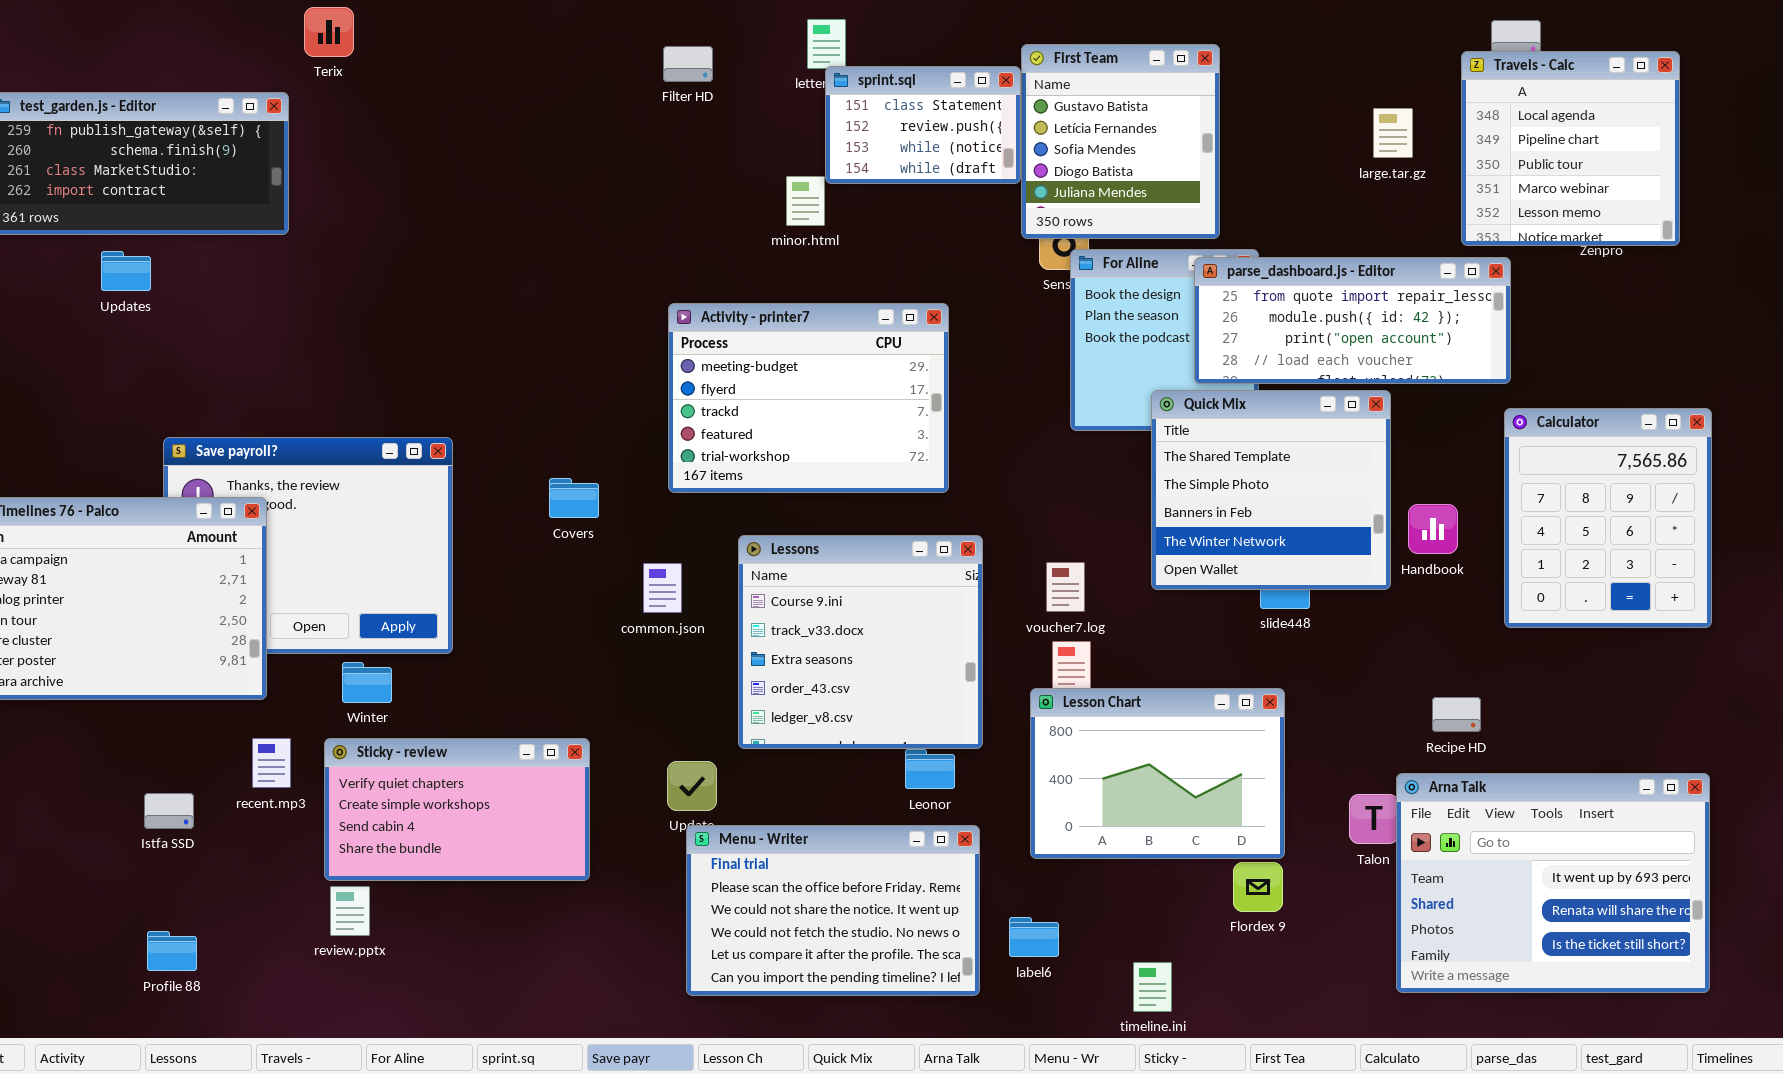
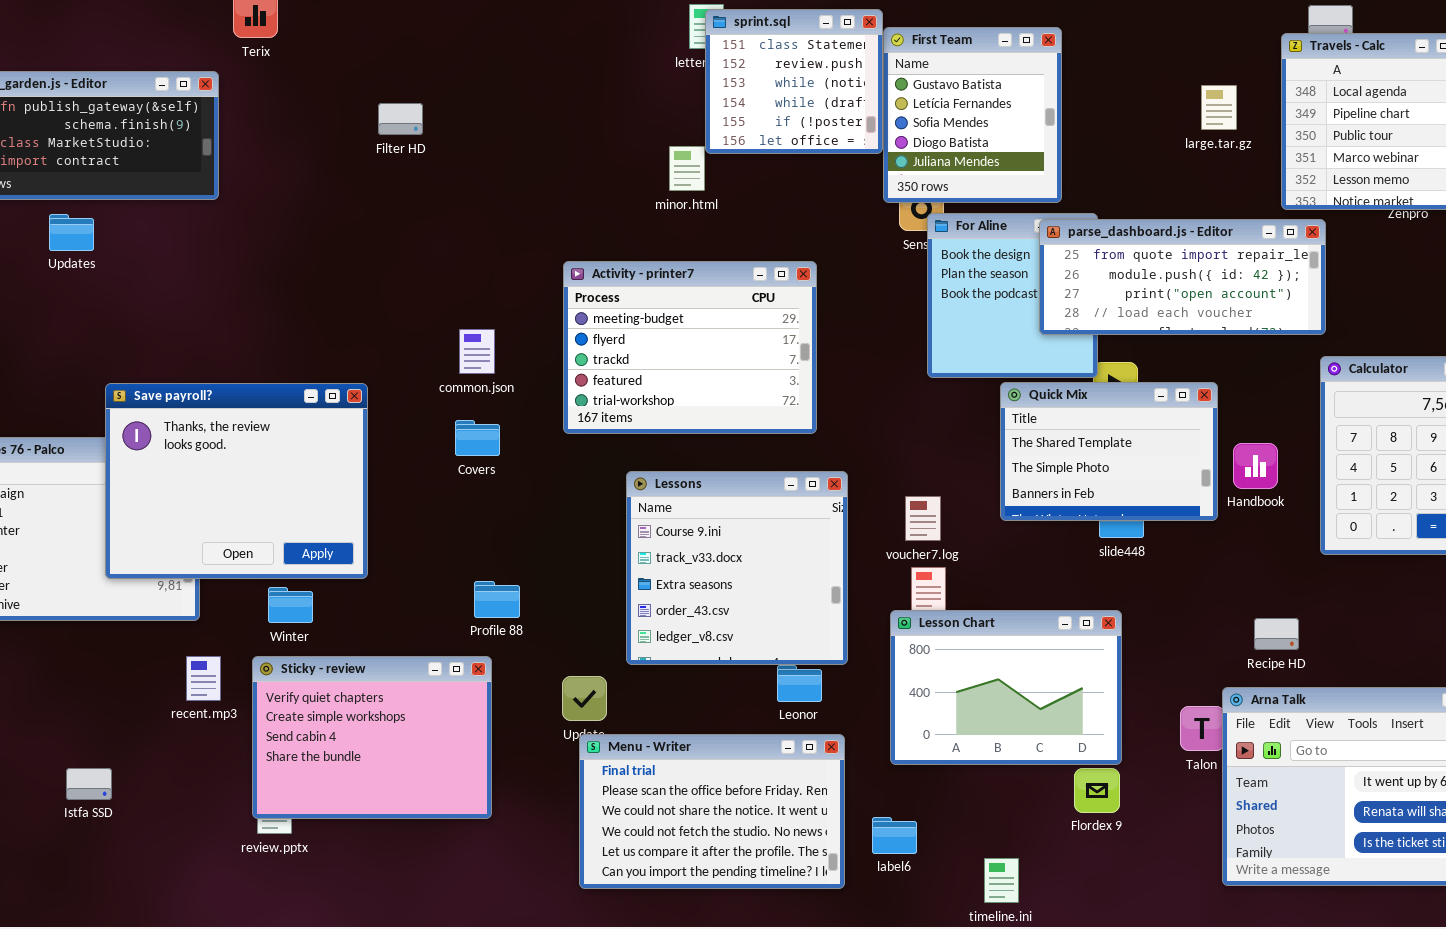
Filter HD: [663,46,713,82] -> [378,103,423,135], moved
sprint.sql: [825,66,1021,184] -> [705,9,883,154], resized
Quick Mix: [1151,390,1391,590] -> [1000,382,1218,521], resized
Save payroll?: [163,437,453,654] -> [105,383,368,579], raised
common.json: [643,563,682,613] -> [459,329,495,374], moved
Sticky - review: [324,738,590,881] -> [252,656,492,819], resized
Istfa SSD: [144,793,194,829] -> [66,768,112,800], moved
Profile 88: [147,931,197,971] -> [474,581,520,618], moved

